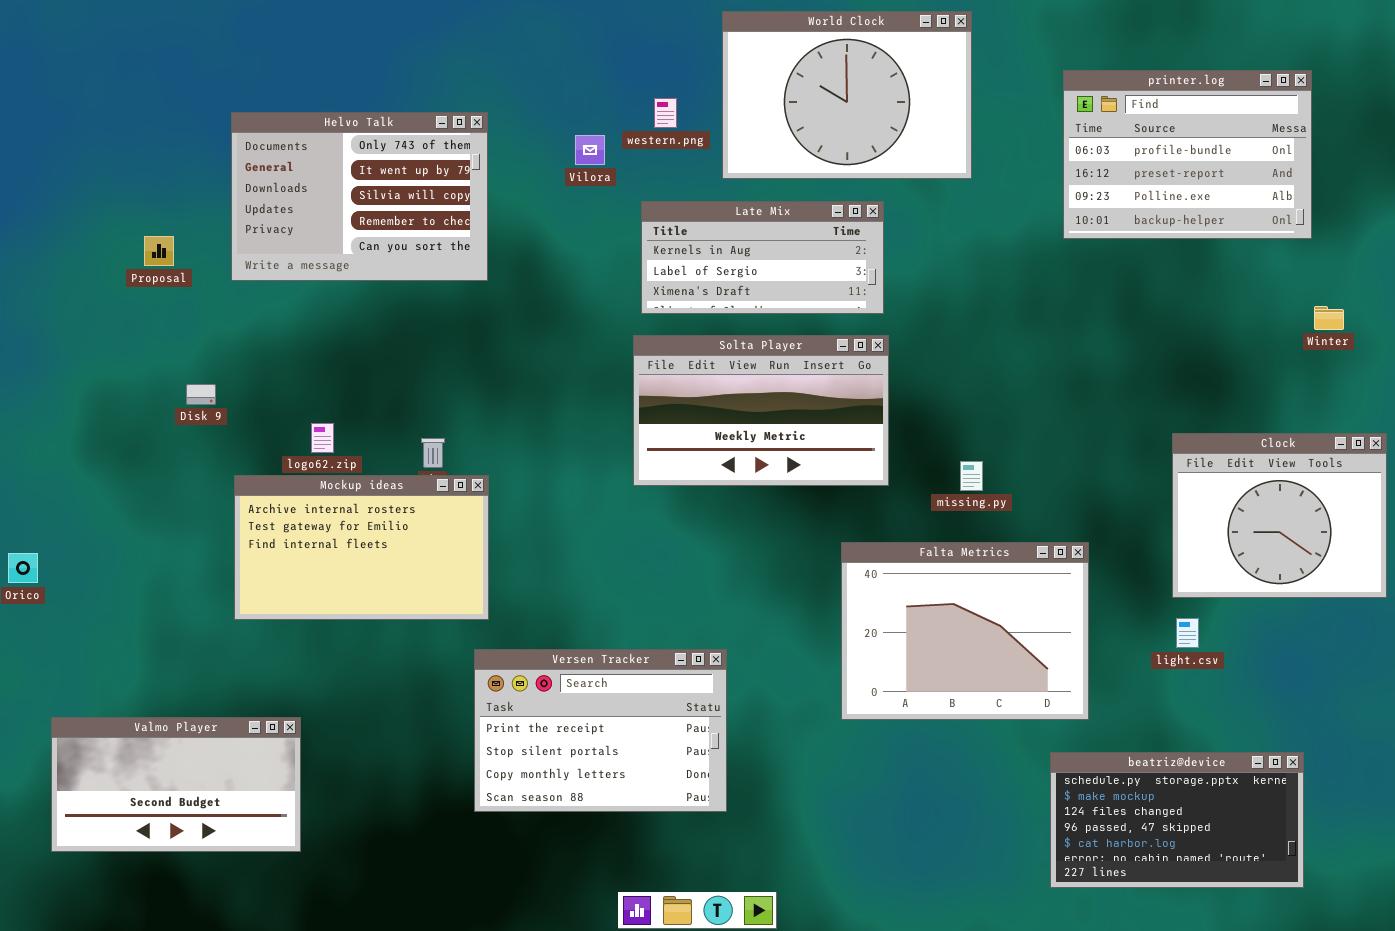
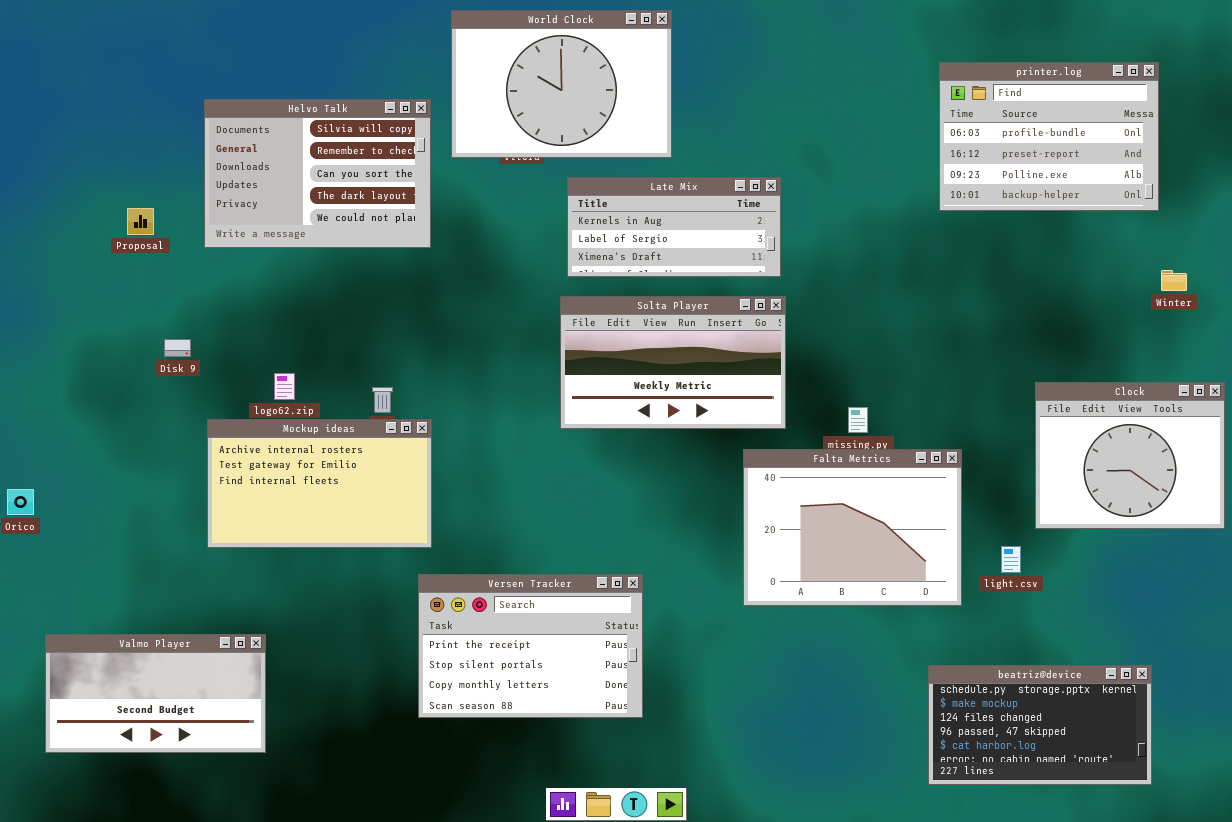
World Clock: [722,11,972,179] -> [451,10,672,158], moved
Helvo Talk: [231,112,488,281] -> [204,99,431,248], scrolled down 2 rows
Falta Metrics: [841,542,1089,720] -> [743,449,962,606], moved
light.csv: [1176,618,1199,648] -> [1001,546,1021,573], moved

